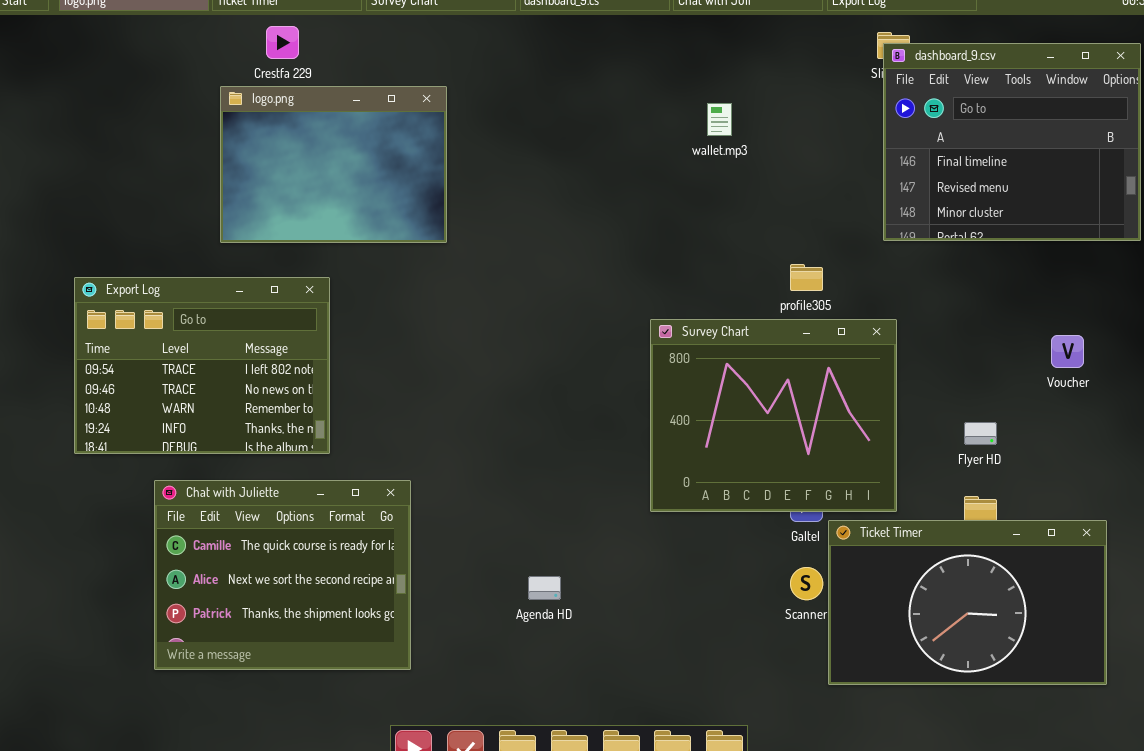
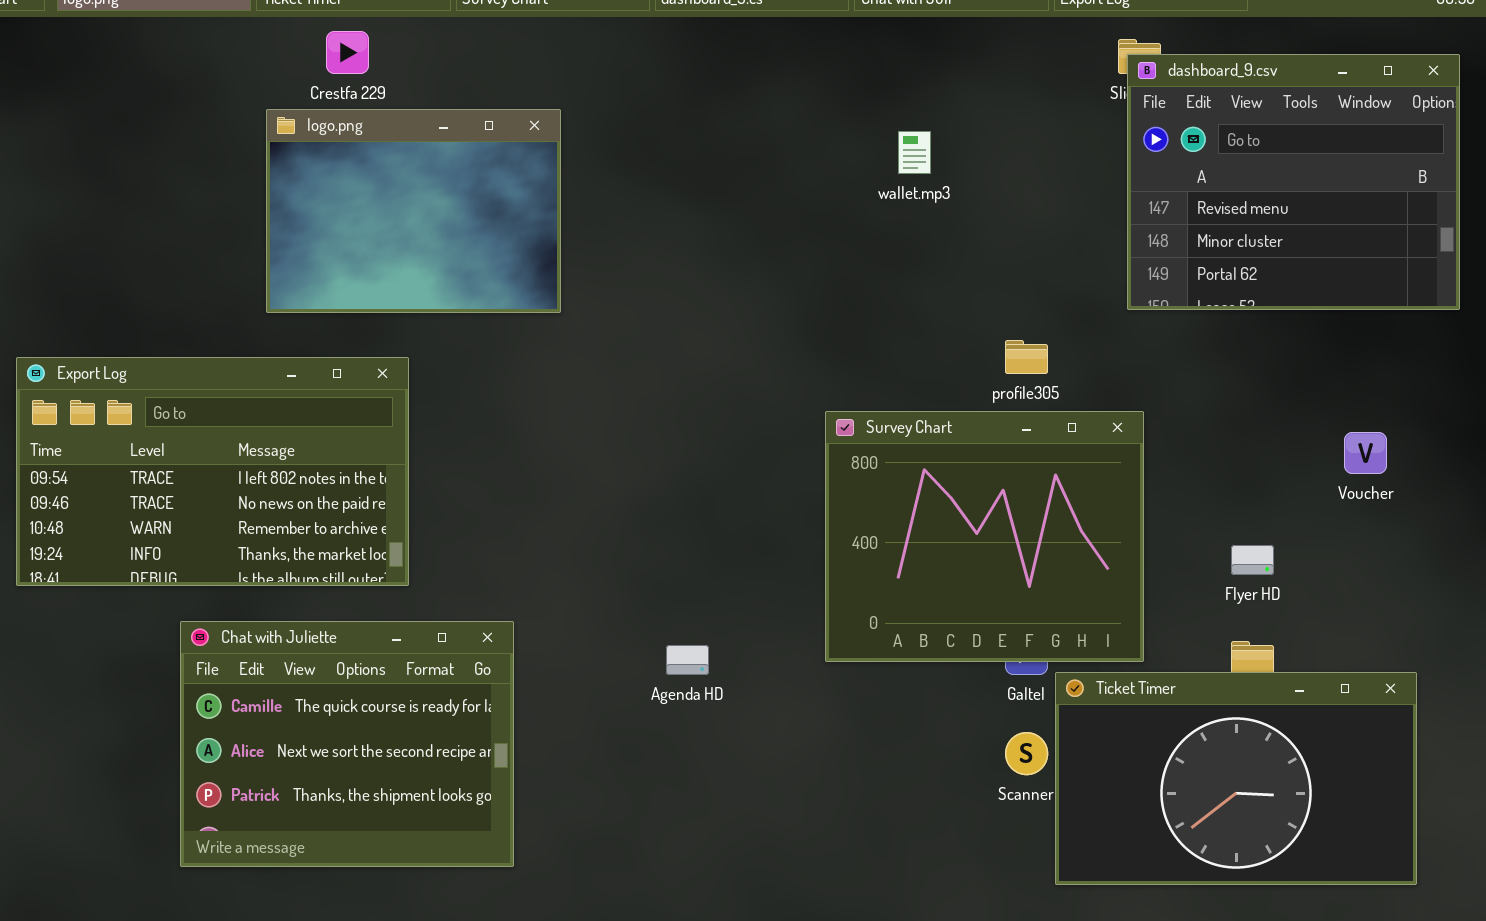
dashboard_9.csv: [883,43,1141,241] -> [1127,54,1460,310], scrolled down 1 row
Export Log: [74,277,330,454] -> [16,357,409,586], resized
Agenda HD: [528,576,561,600] -> [666,645,709,675], moved

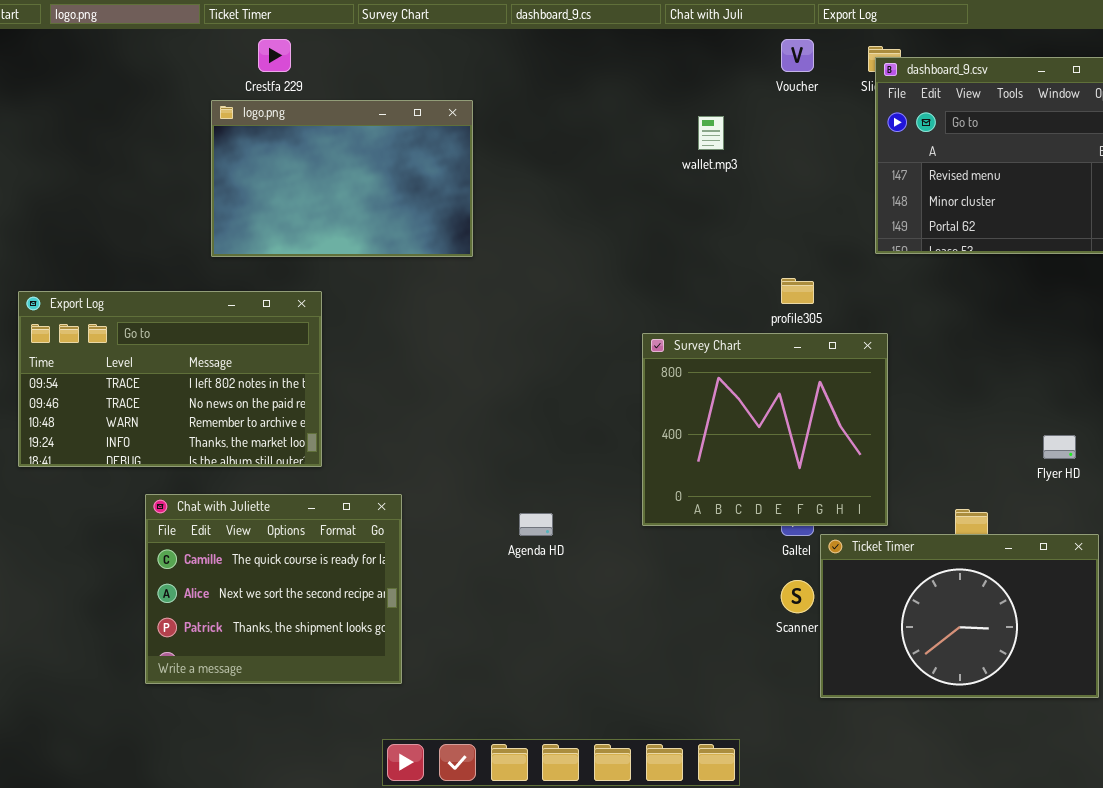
logo.png: [266,109,561,313] -> [211,100,473,257], resized
Voucher: [1344,432,1387,474] -> [781,39,814,72], moved
Flyer HD: [1231,545,1274,575] -> [1043,435,1076,459], moved

